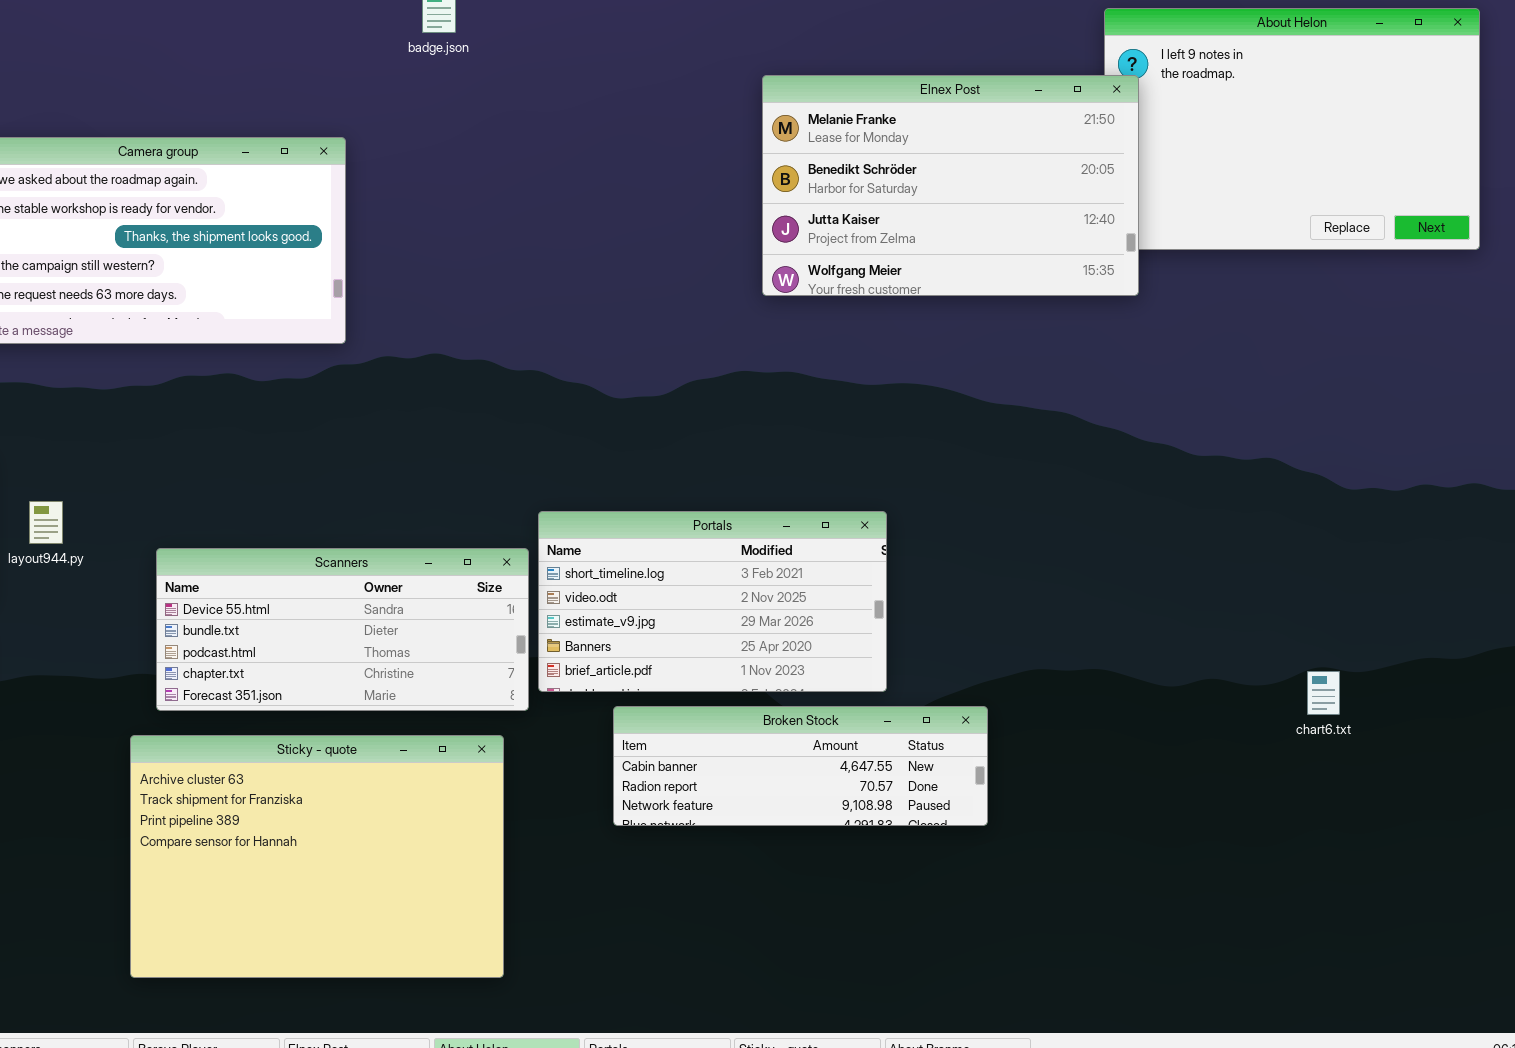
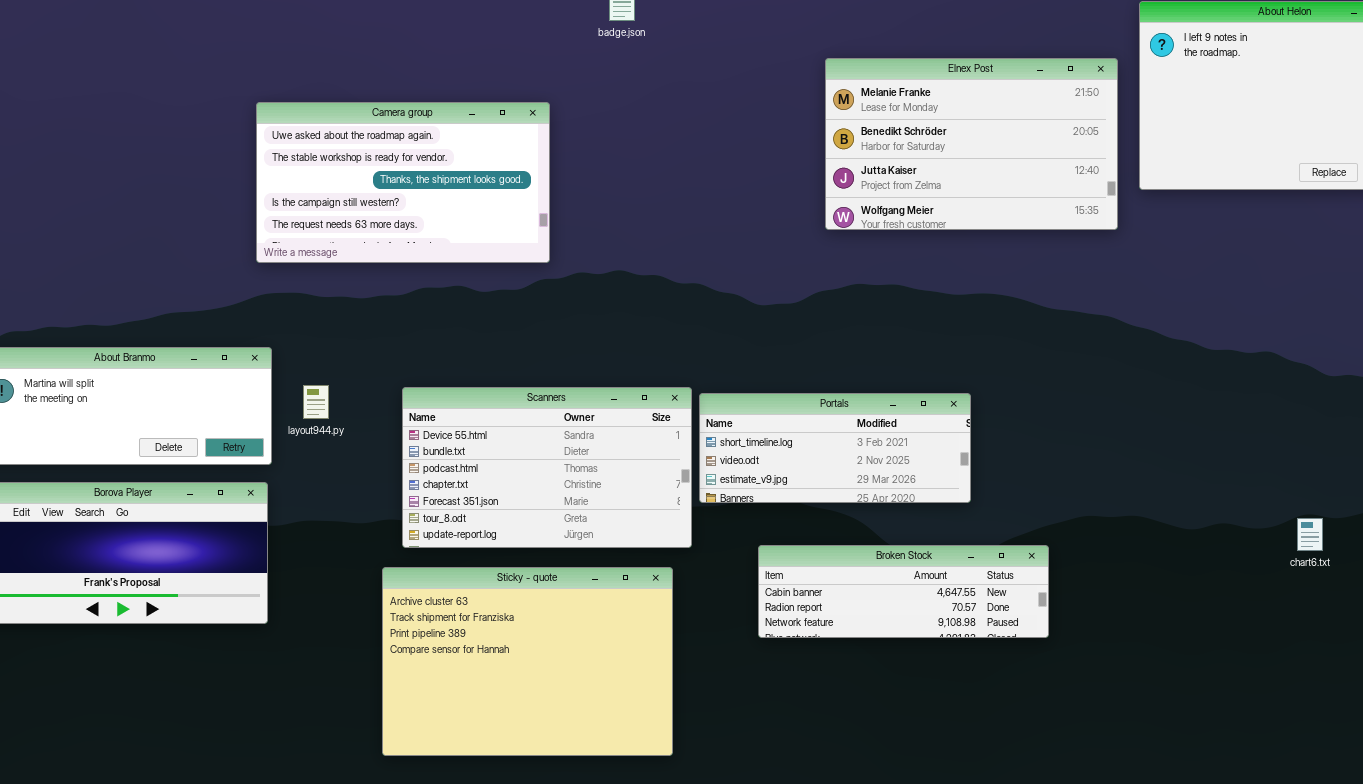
Elnex Post: [762,75,1139,296] -> [825,58,1118,230], moved
Portals: [538,511,887,692] -> [699,393,971,503], resized
Scanners: [156,548,529,711] -> [402,387,692,548], resized

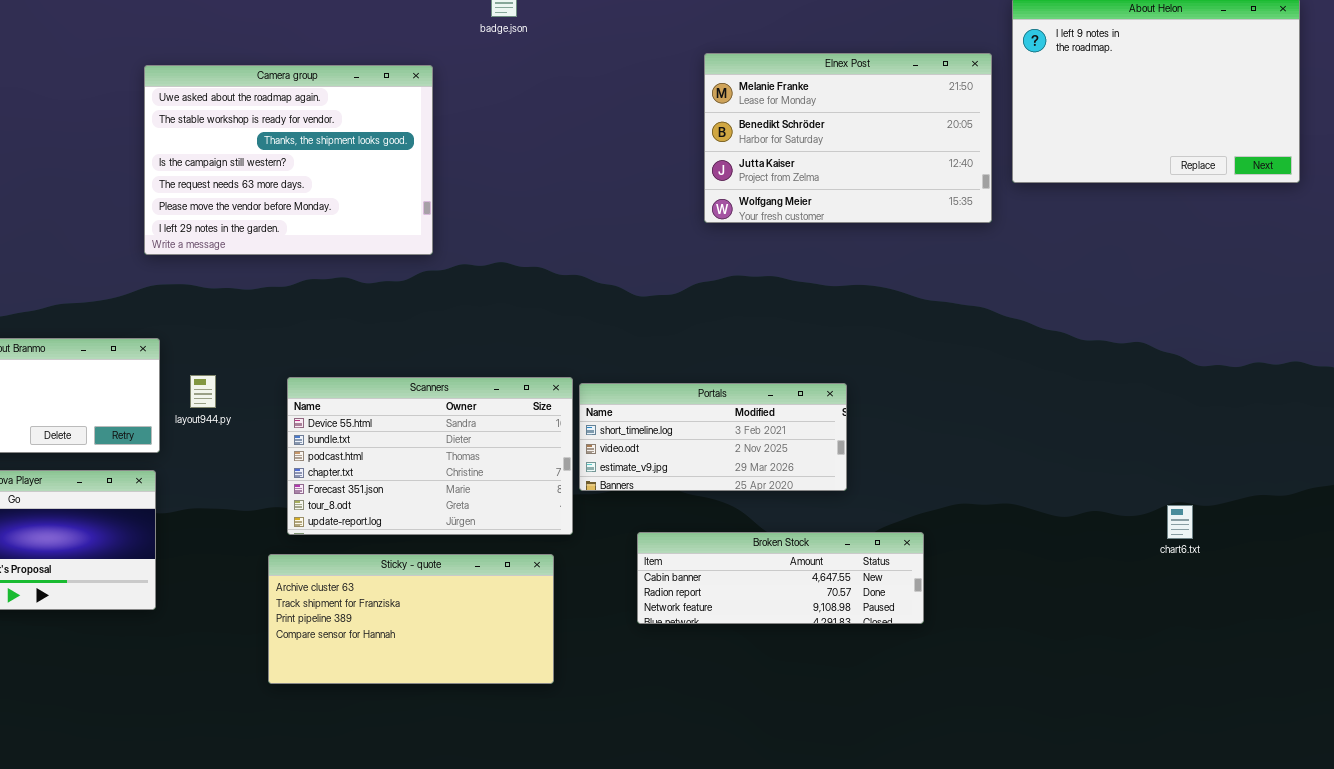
Camera group: [256,102,550,263] -> [144,65,433,255], resized
Sticky - quote: [382,567,673,756] -> [268,554,554,684], resized

